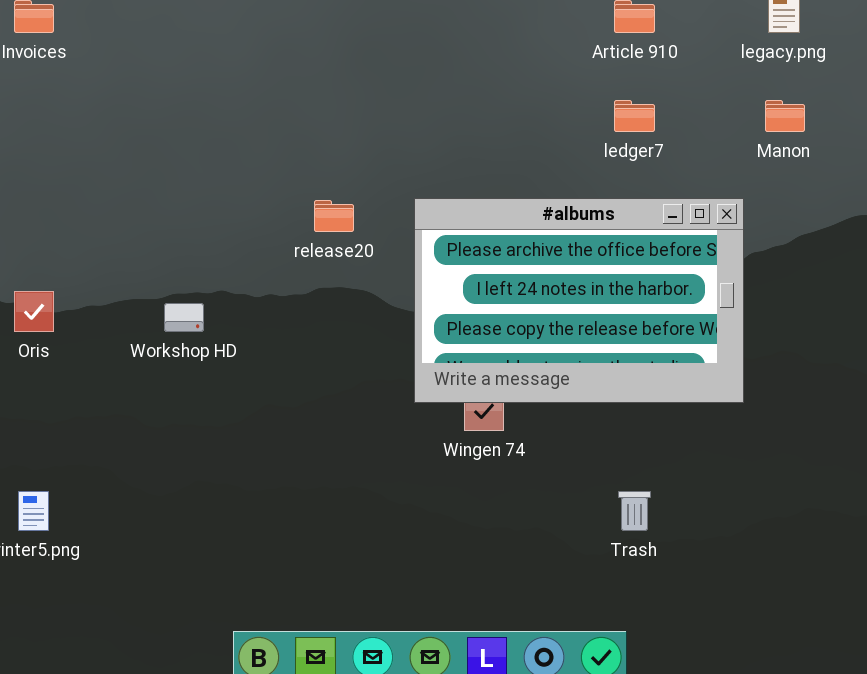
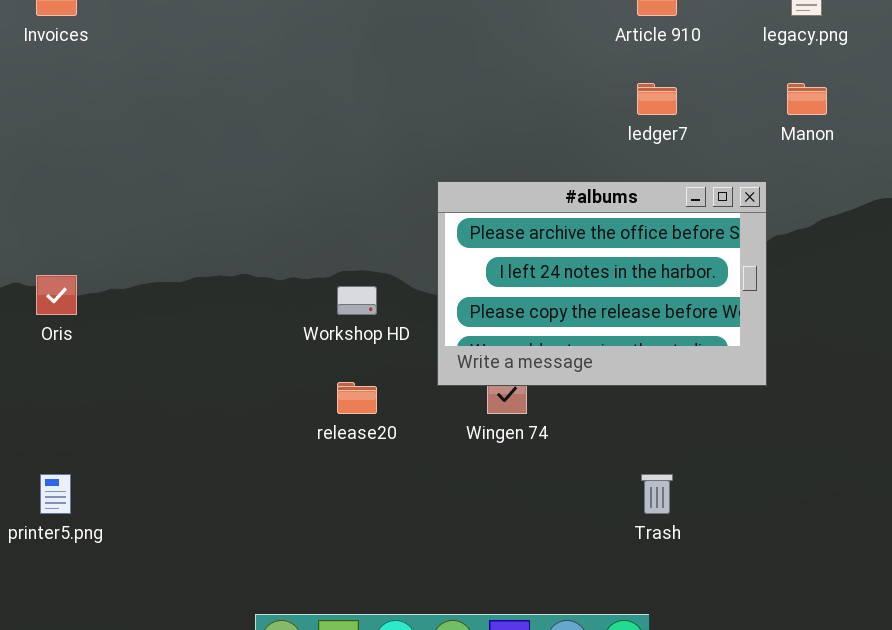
release20: [314,200,354,232] -> [337,382,377,414], moved
Workshop HD: [164,303,204,332] -> [337,286,377,315], moved

